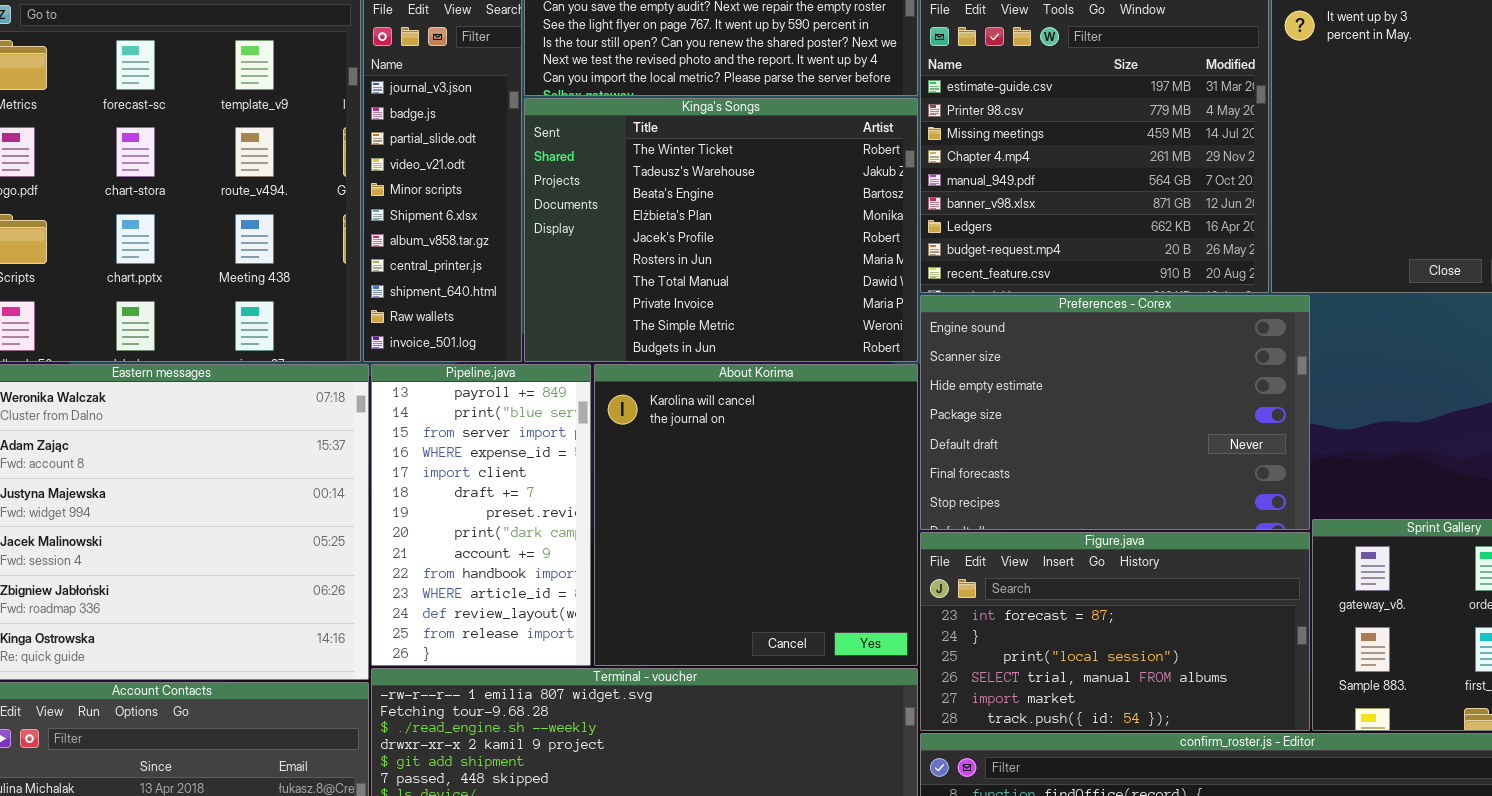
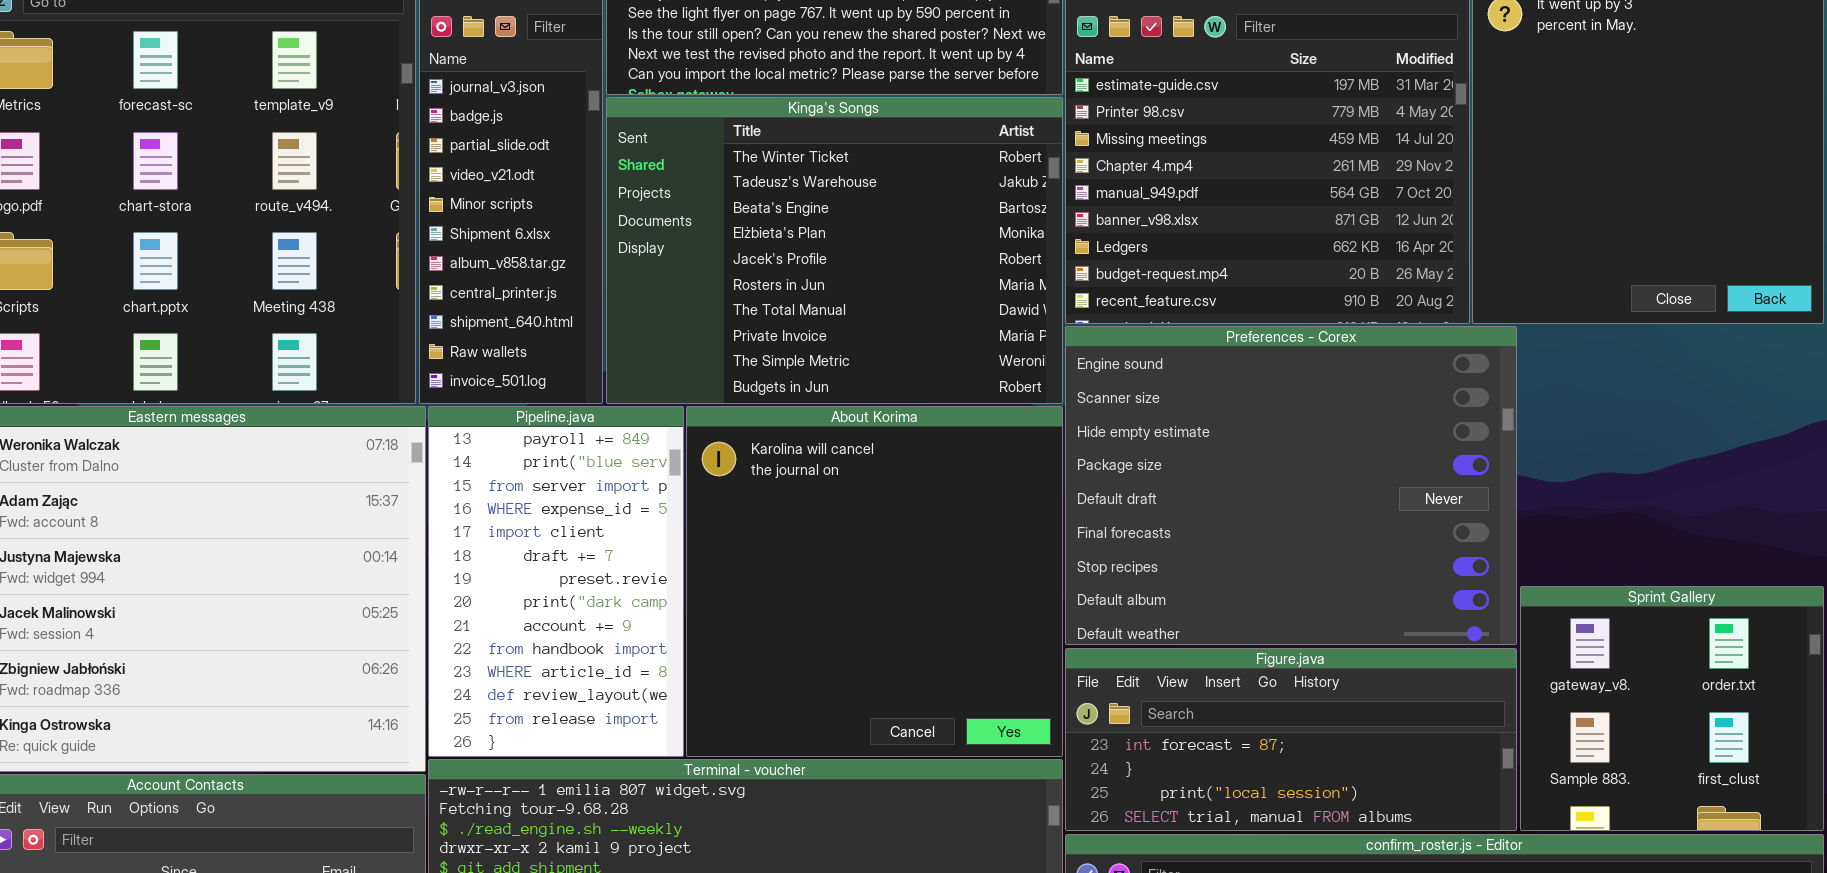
Preferences - Corex: [920,295,1310,530] -> [1065,326,1517,645], resized
Figure.java: [920,532,1310,731] -> [1065,648,1517,831], resized

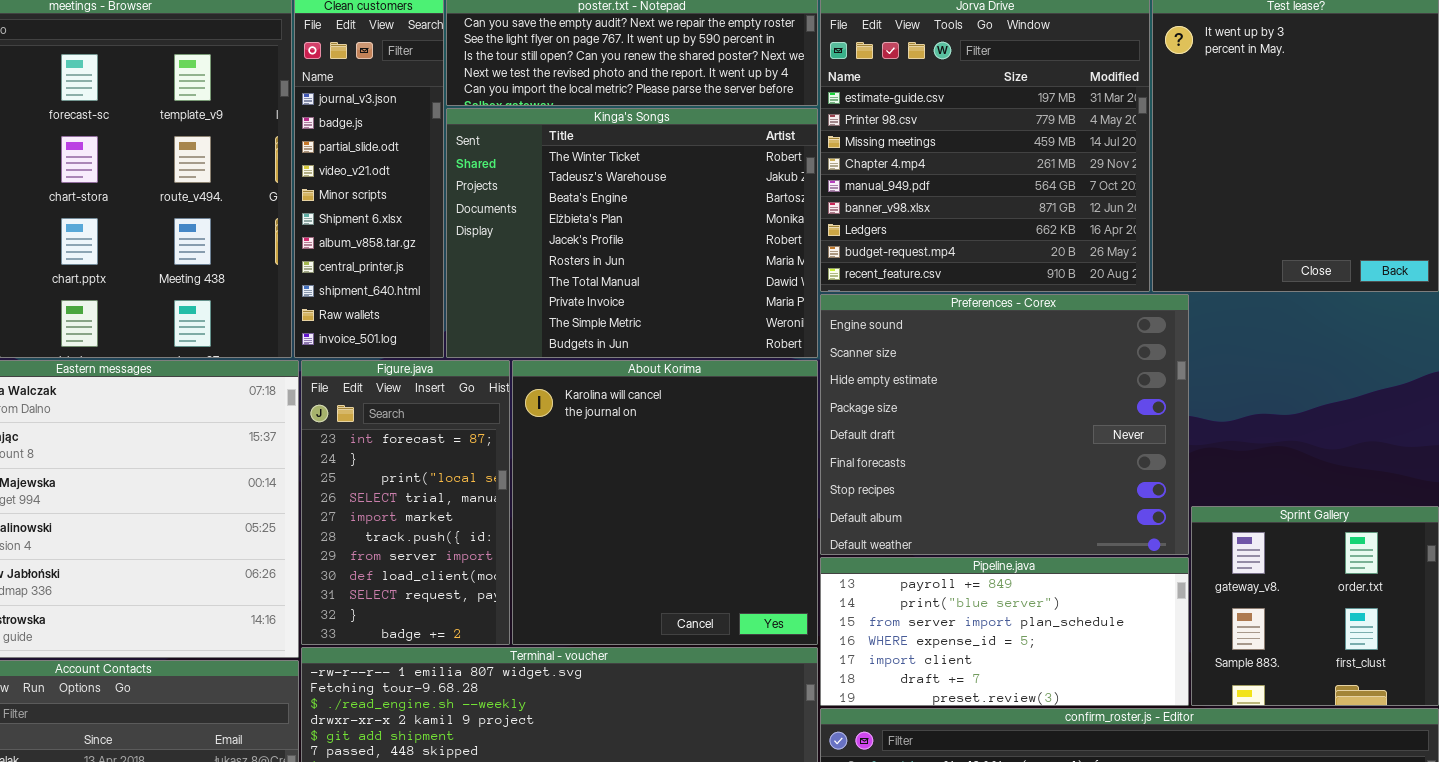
Pipeline.java: [428,406,684,757] -> [820,557,1189,706], moved, resized
Figure.java: [1065,648,1517,831] -> [301,360,510,645], moved, resized

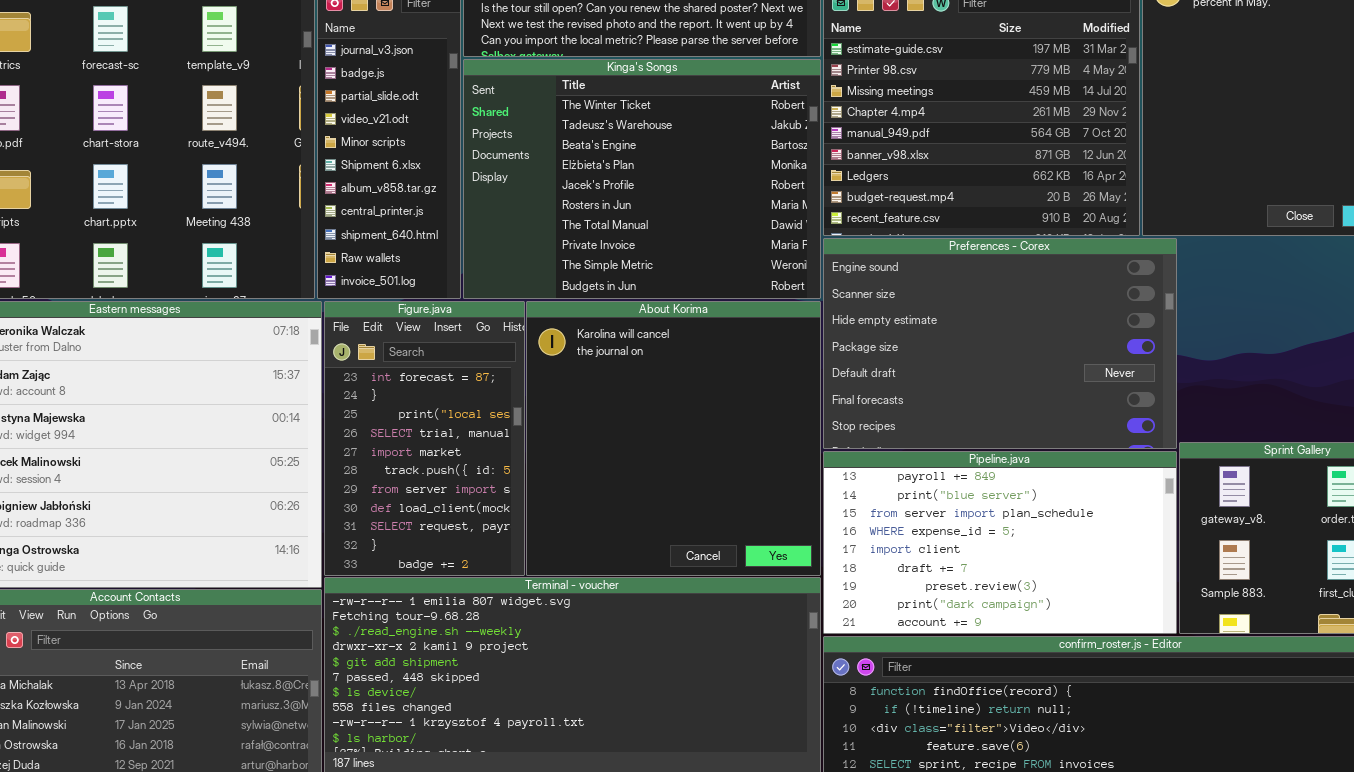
Preferences - Corex: [820,294,1189,555] -> [823,238,1177,449], resized
Pipeline.java: [820,557,1189,706] -> [823,451,1177,634], resized

